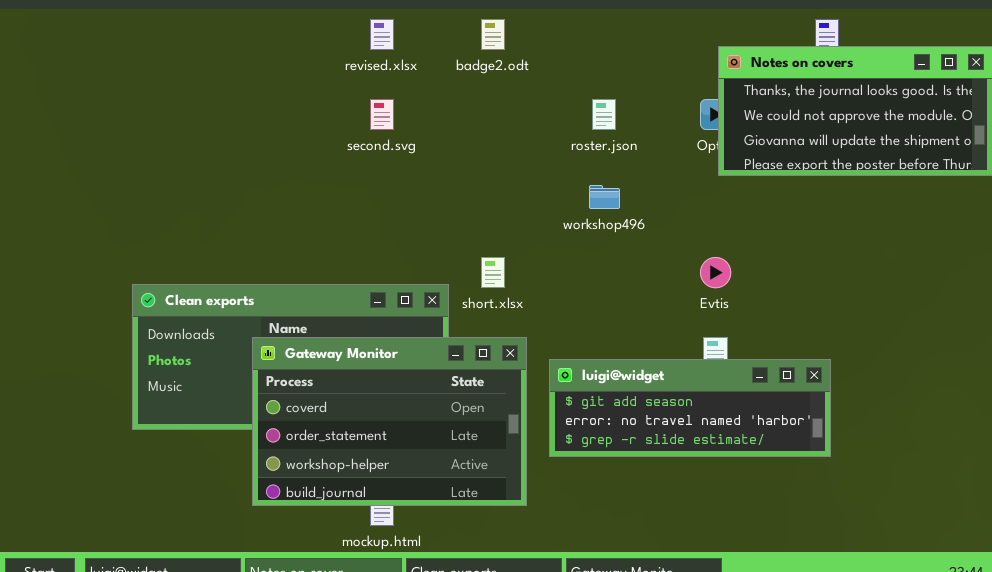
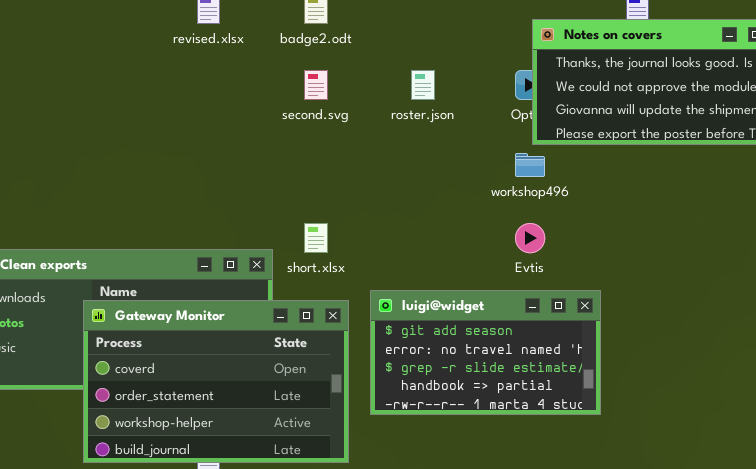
second.svg: [370,99,394,130] -> [304,70,328,100], moved
workshop496: [589,185,620,209] -> [515,153,545,177], moved
luigi@widget: [549,359,831,457] -> [370,290,601,415], resized

